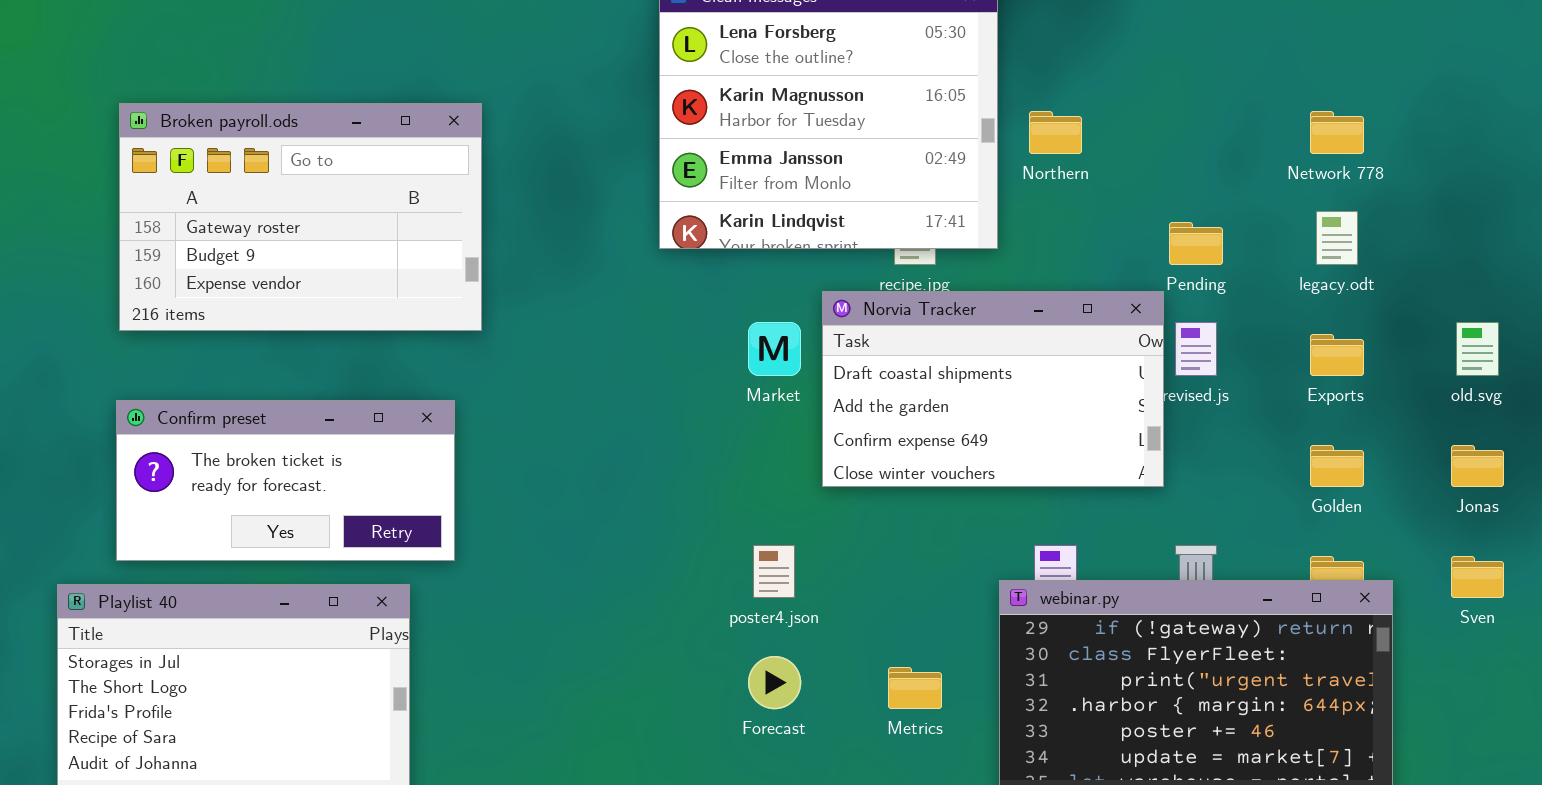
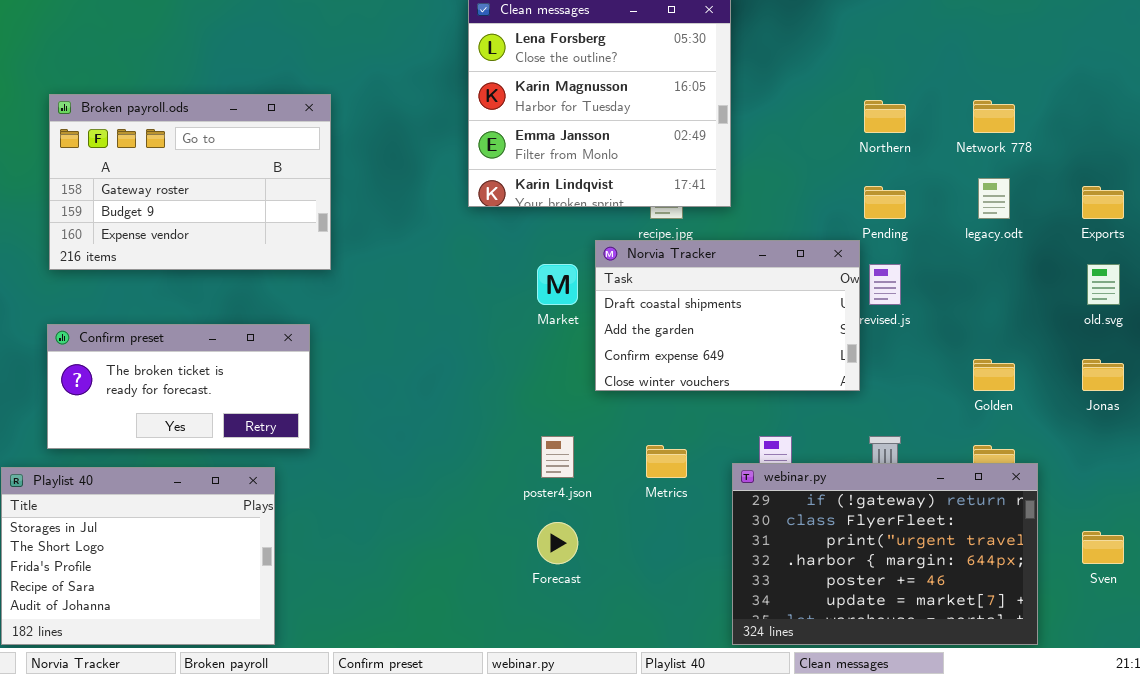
Northern: [1029,111,1082,154] -> [864,100,906,133], moved
Exports: [1310,334,1364,376] -> [1082,186,1124,219], moved
Sven: [1451,556,1504,598] -> [1082,531,1124,564], moved
Metrics: [888,667,942,709] -> [646,445,687,478], moved

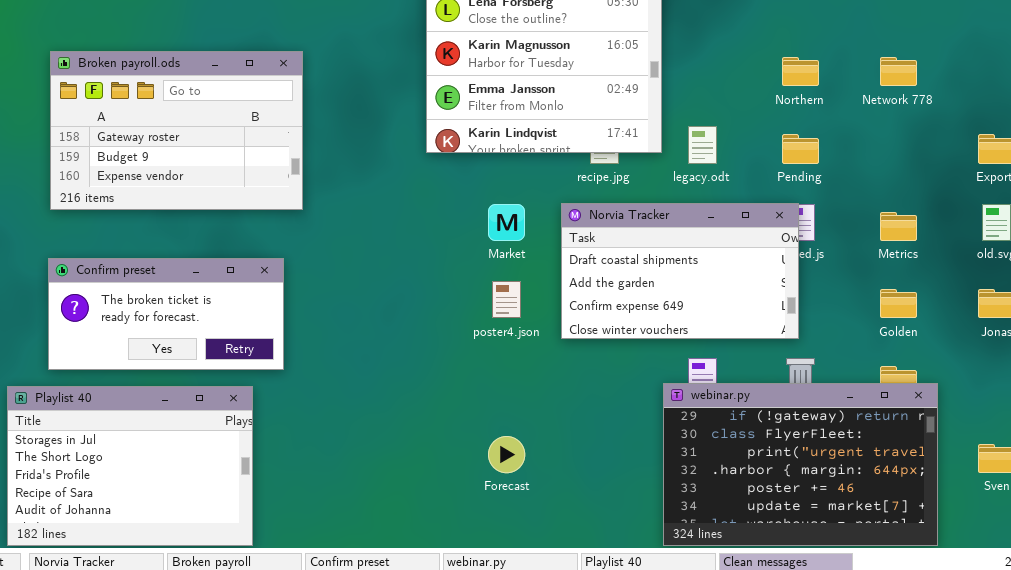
legacy.odt: [978,178,1010,219] -> [688,126,717,164], moved
Norvia Tracker: [595,240,860,391] -> [561,203,799,339], moved
poster4.json: [541,436,574,478] -> [492,281,521,318], moved
Metrics: [646,445,687,478] -> [880,212,917,241], moved

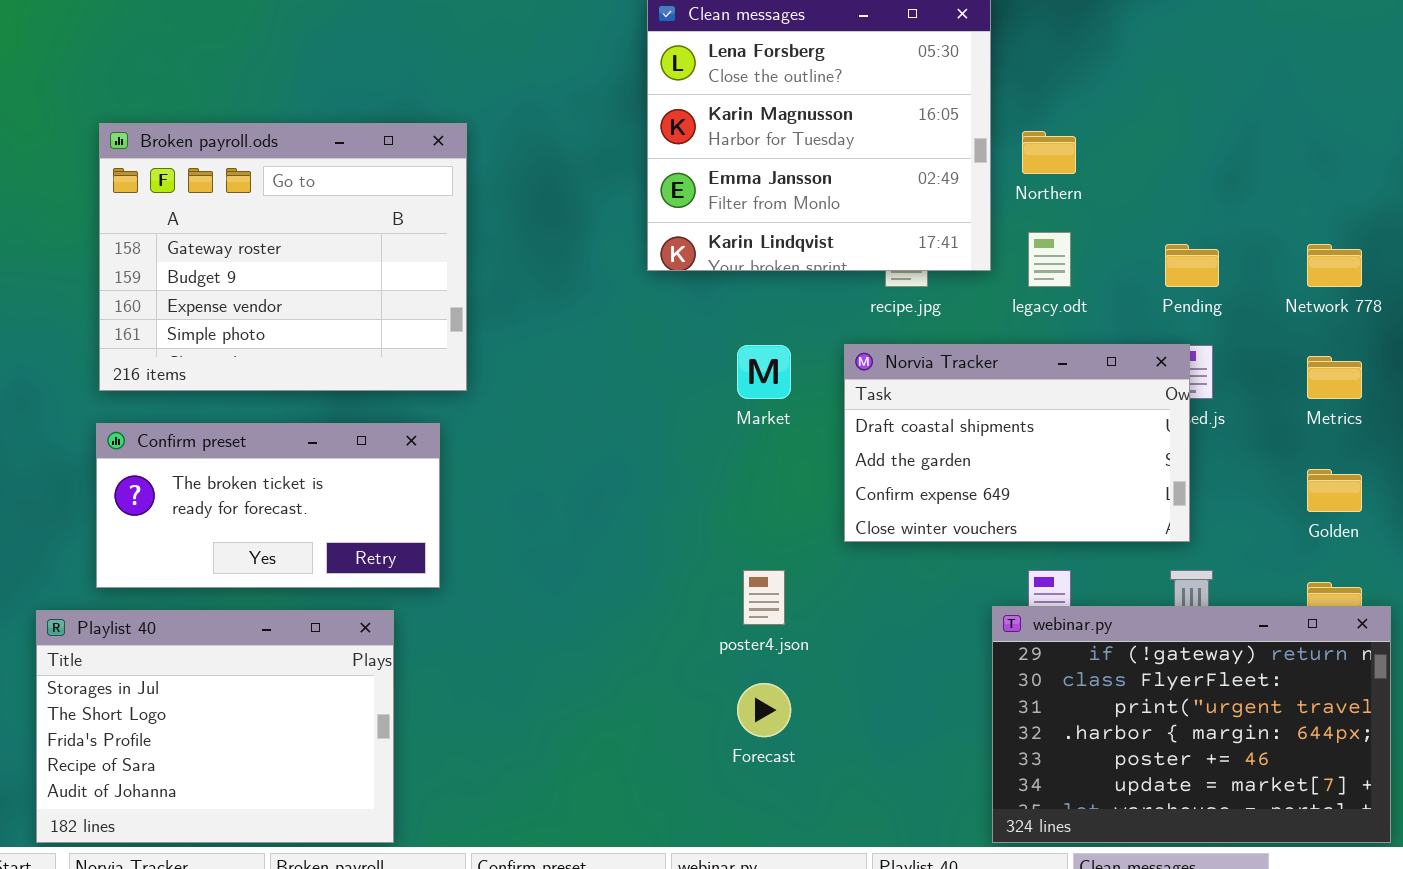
Broken payroll.ods: [50,51,303,210] -> [99,123,467,391], resized
Northern: [782,57,819,86] -> [1022,131,1076,174], moved
Network 778: [880,57,917,86] -> [1307,244,1362,287], moved
poster4.json: [492,281,521,318] -> [743,570,785,625], moved

